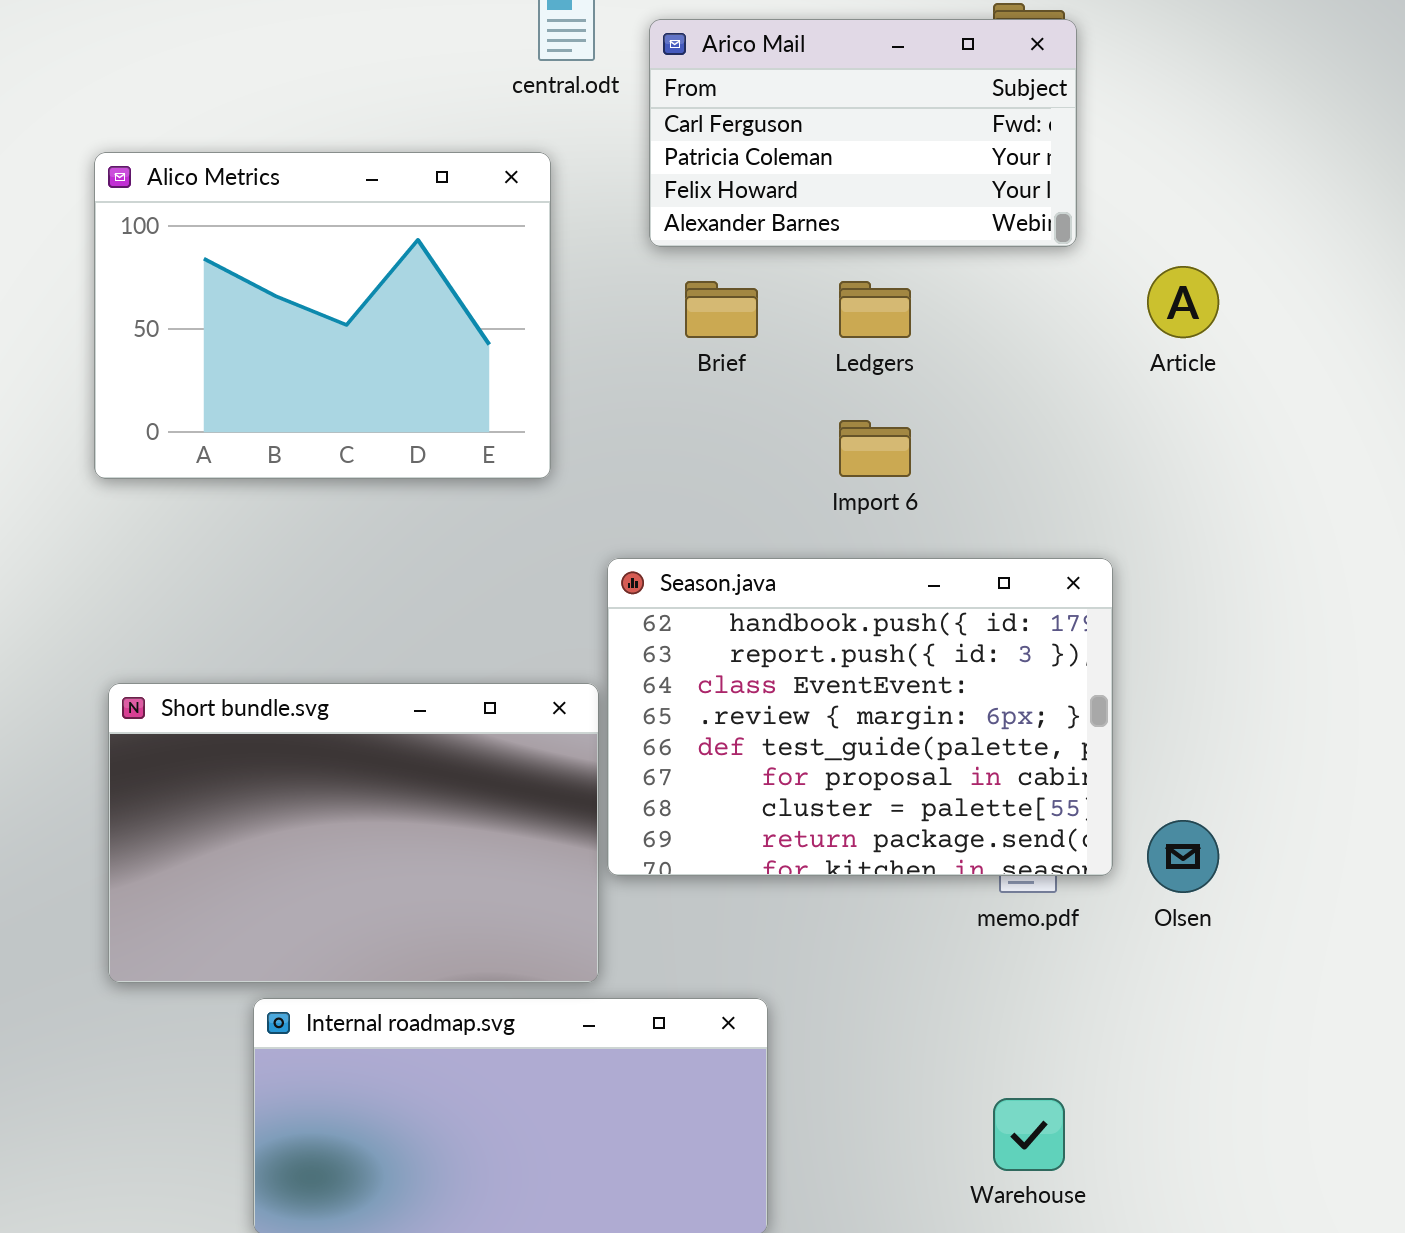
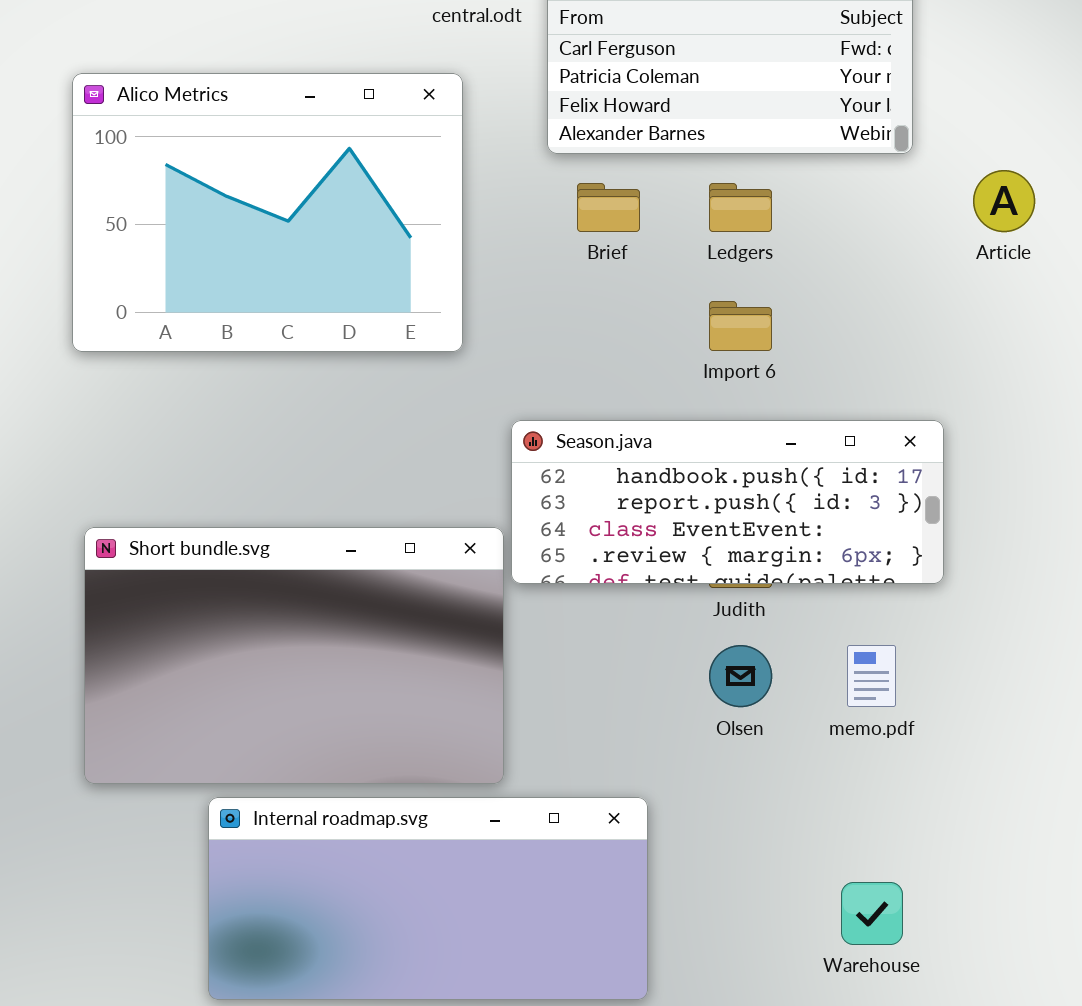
Season.java: [607,558,1113,876] -> [511,420,944,584], resized
Olsen: [1147,820,1219,893] -> [709,645,772,707], moved

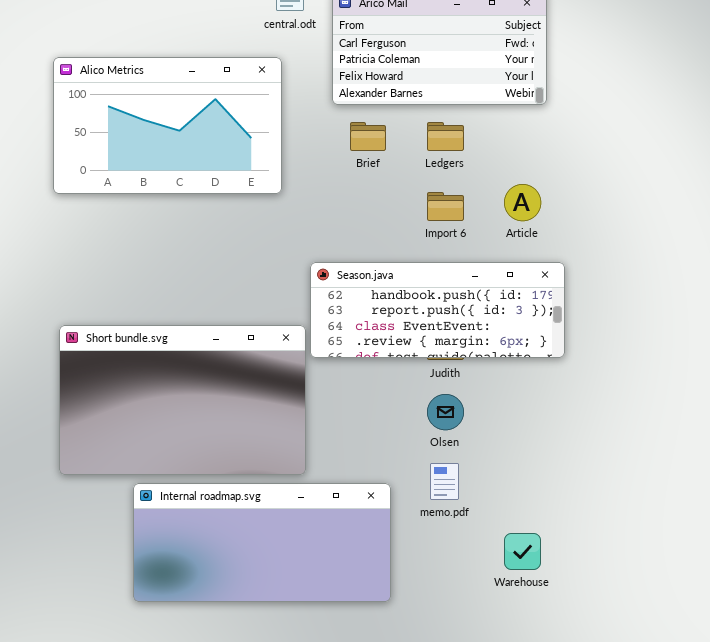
Alico Metrics: [72,73,463,352] -> [53,57,282,194], resized
Article: [973,170,1035,232] -> [504,184,541,221], moved
memo.pdf: [847,645,896,707] -> [430,463,459,500], moved

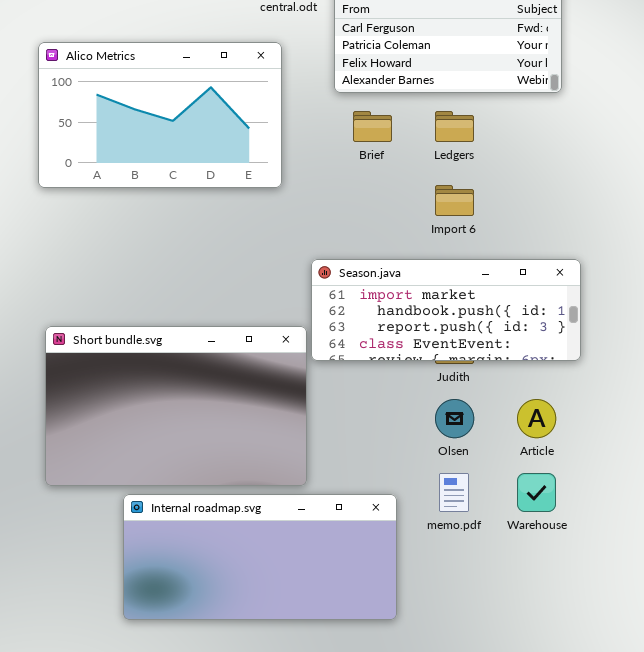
Article: [504,184,541,221] -> [517,399,556,438], moved
Season.java: [310,262,565,358] -> [311,259,581,361], scrolled up 1 row
Warehouse: [504,533,541,570] -> [517,473,556,512], moved

